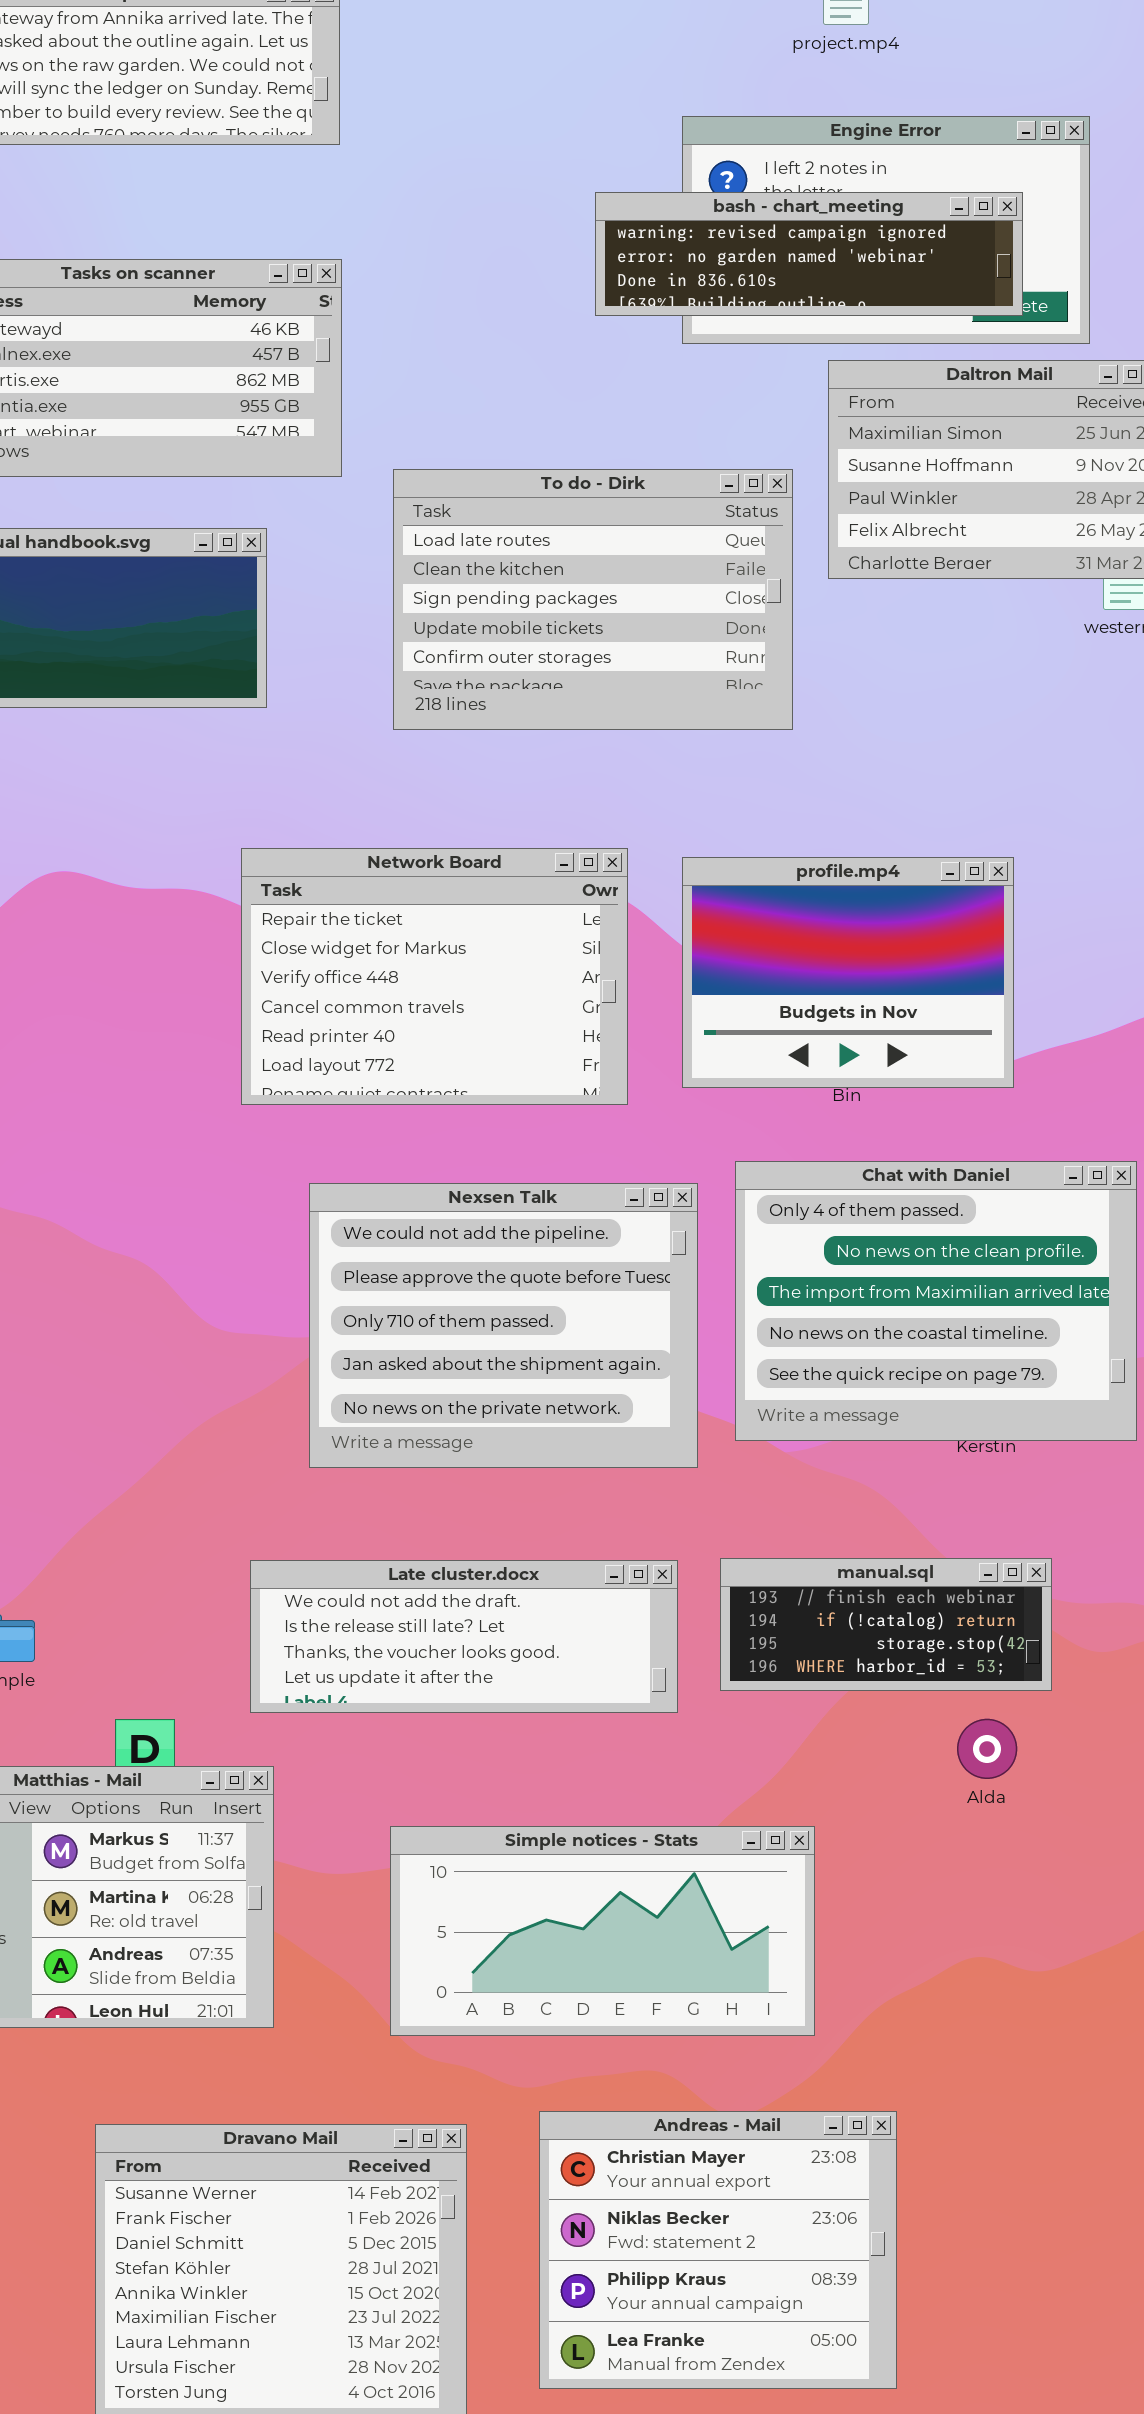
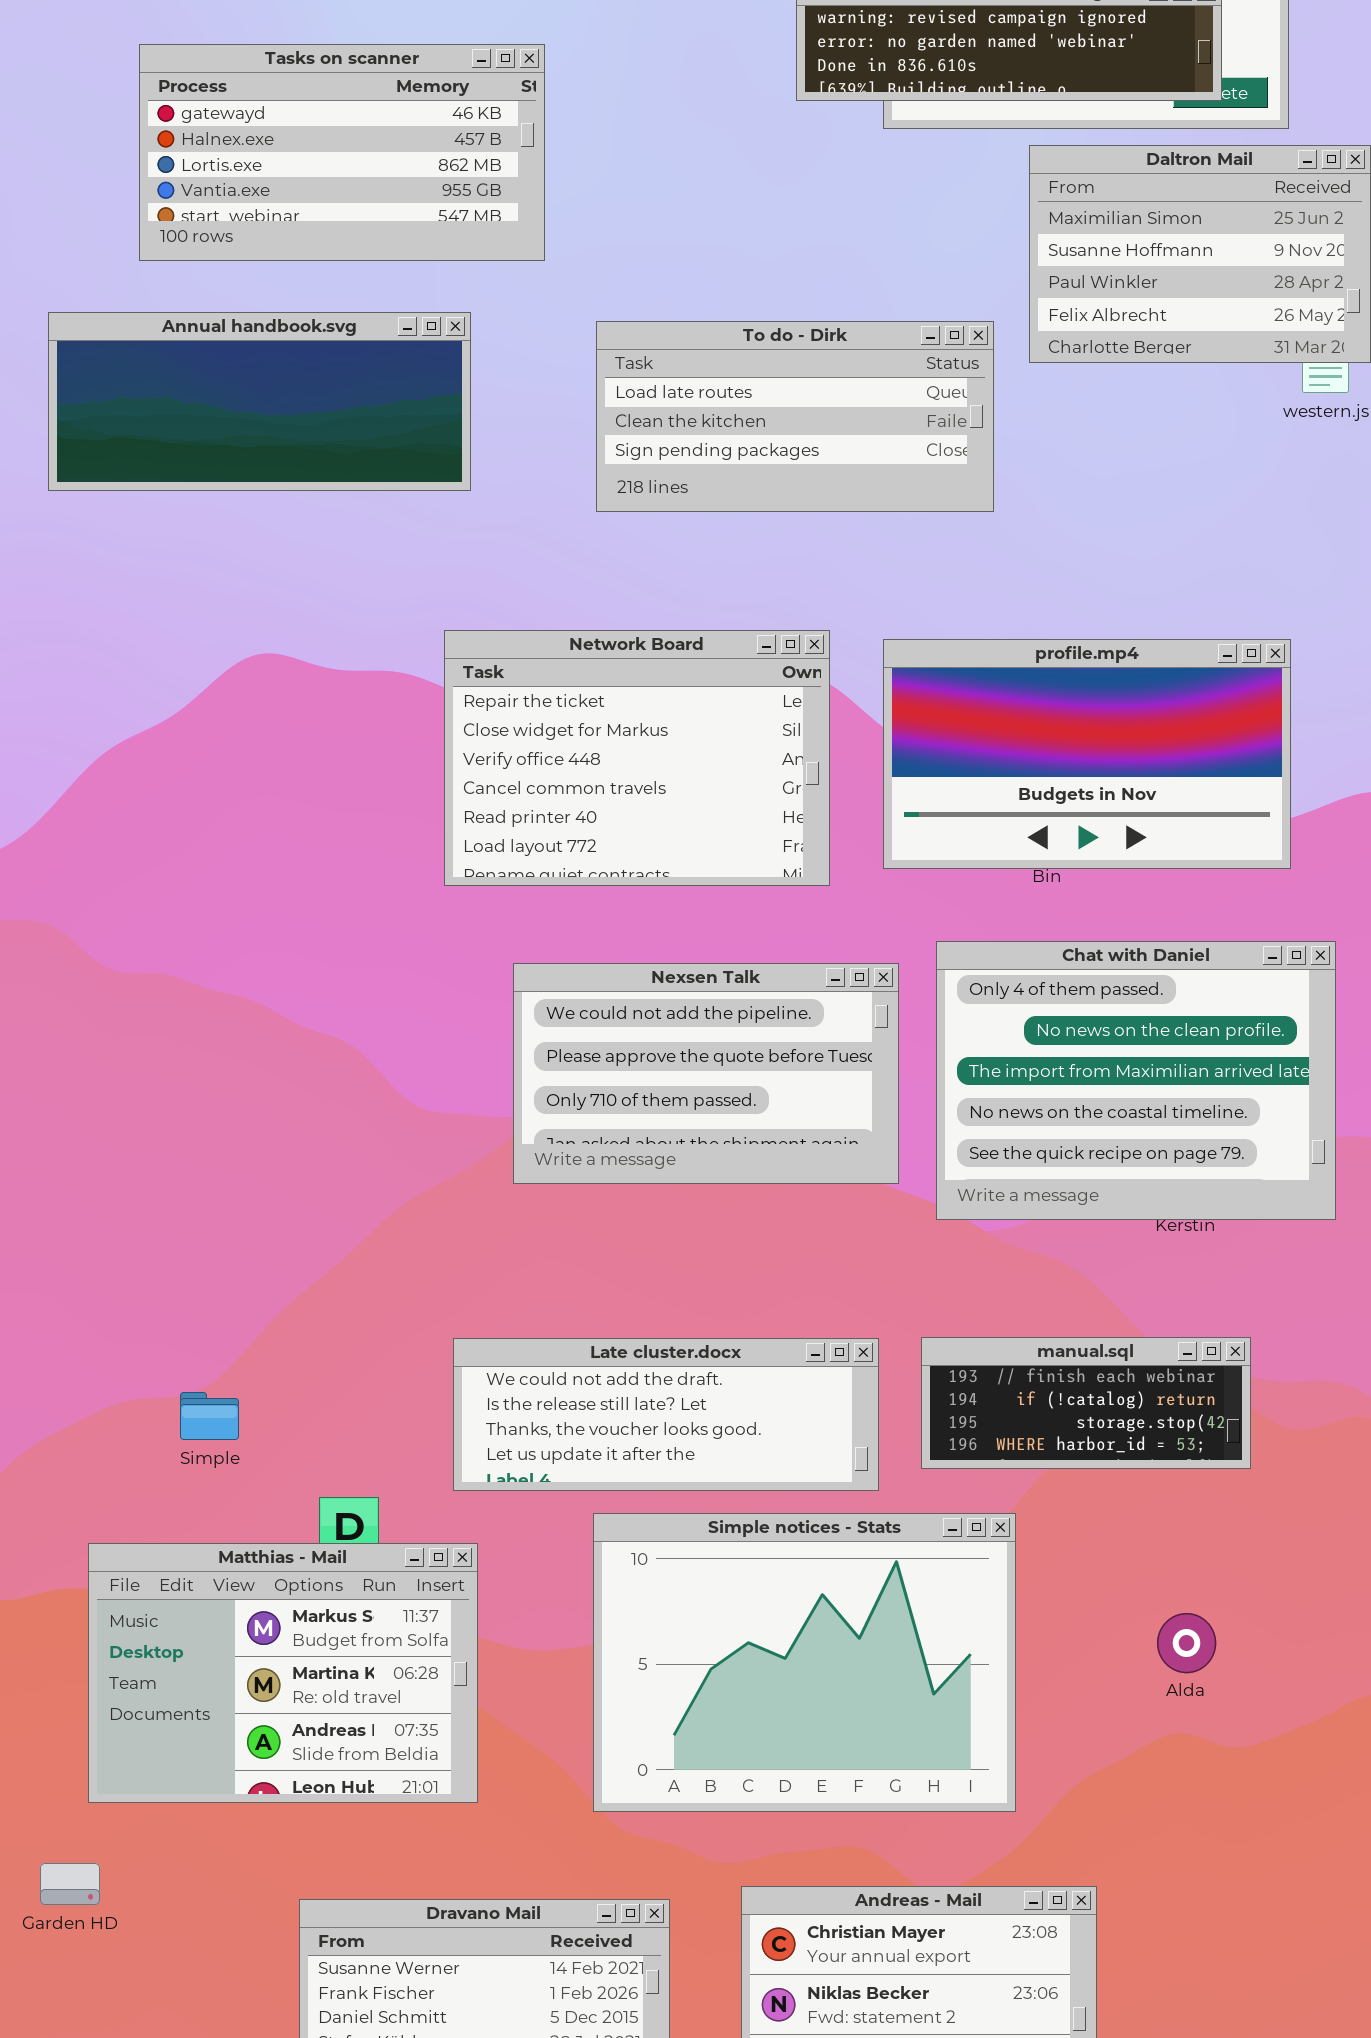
To do - Dirk: [393,469,793,730] -> [596,321,994,512], resized
profile.mp4: [682,857,1014,1088] -> [883,639,1291,869], resized
Nexsen Talk: [309,1183,698,1468] -> [513,963,899,1184], resized
Alda: [957,1719,1017,1779] -> [1157,1613,1216,1673], moved
Simple notices - Stats: [390,1826,815,2036] -> [593,1513,1016,1812], resized

